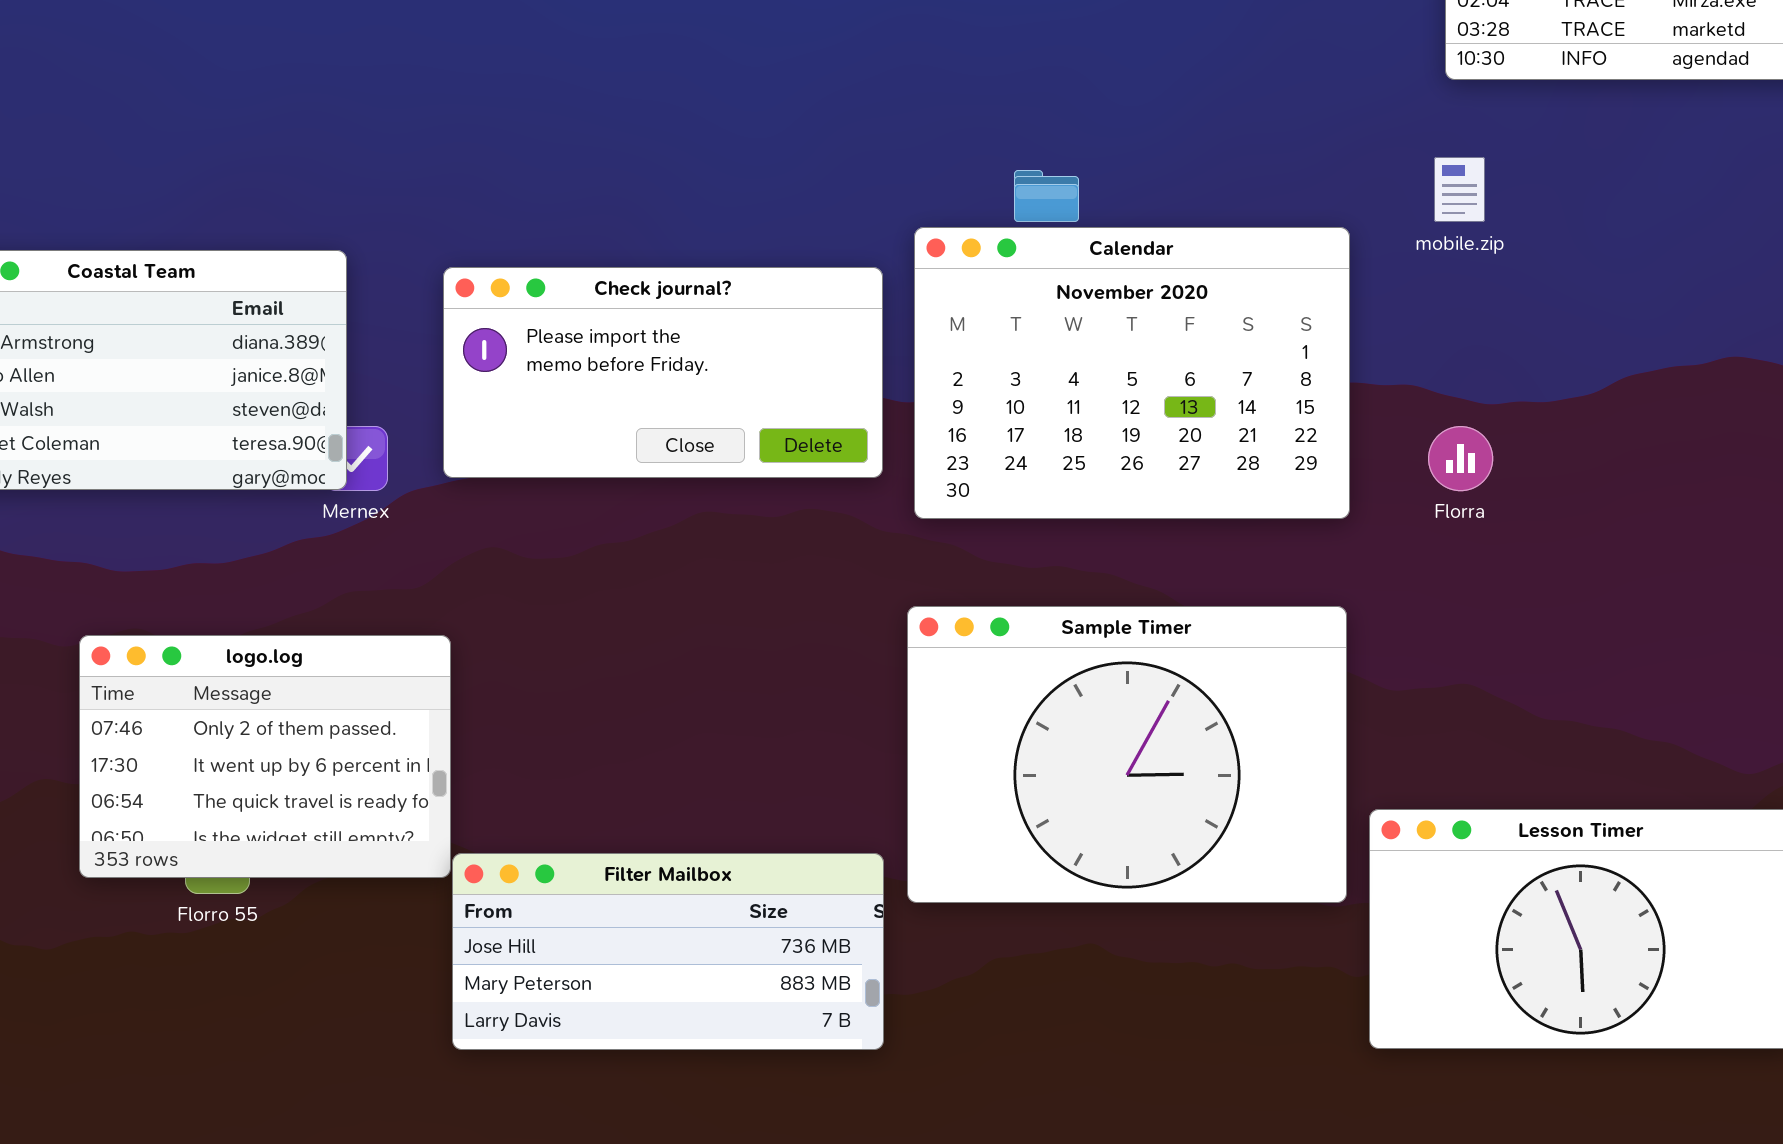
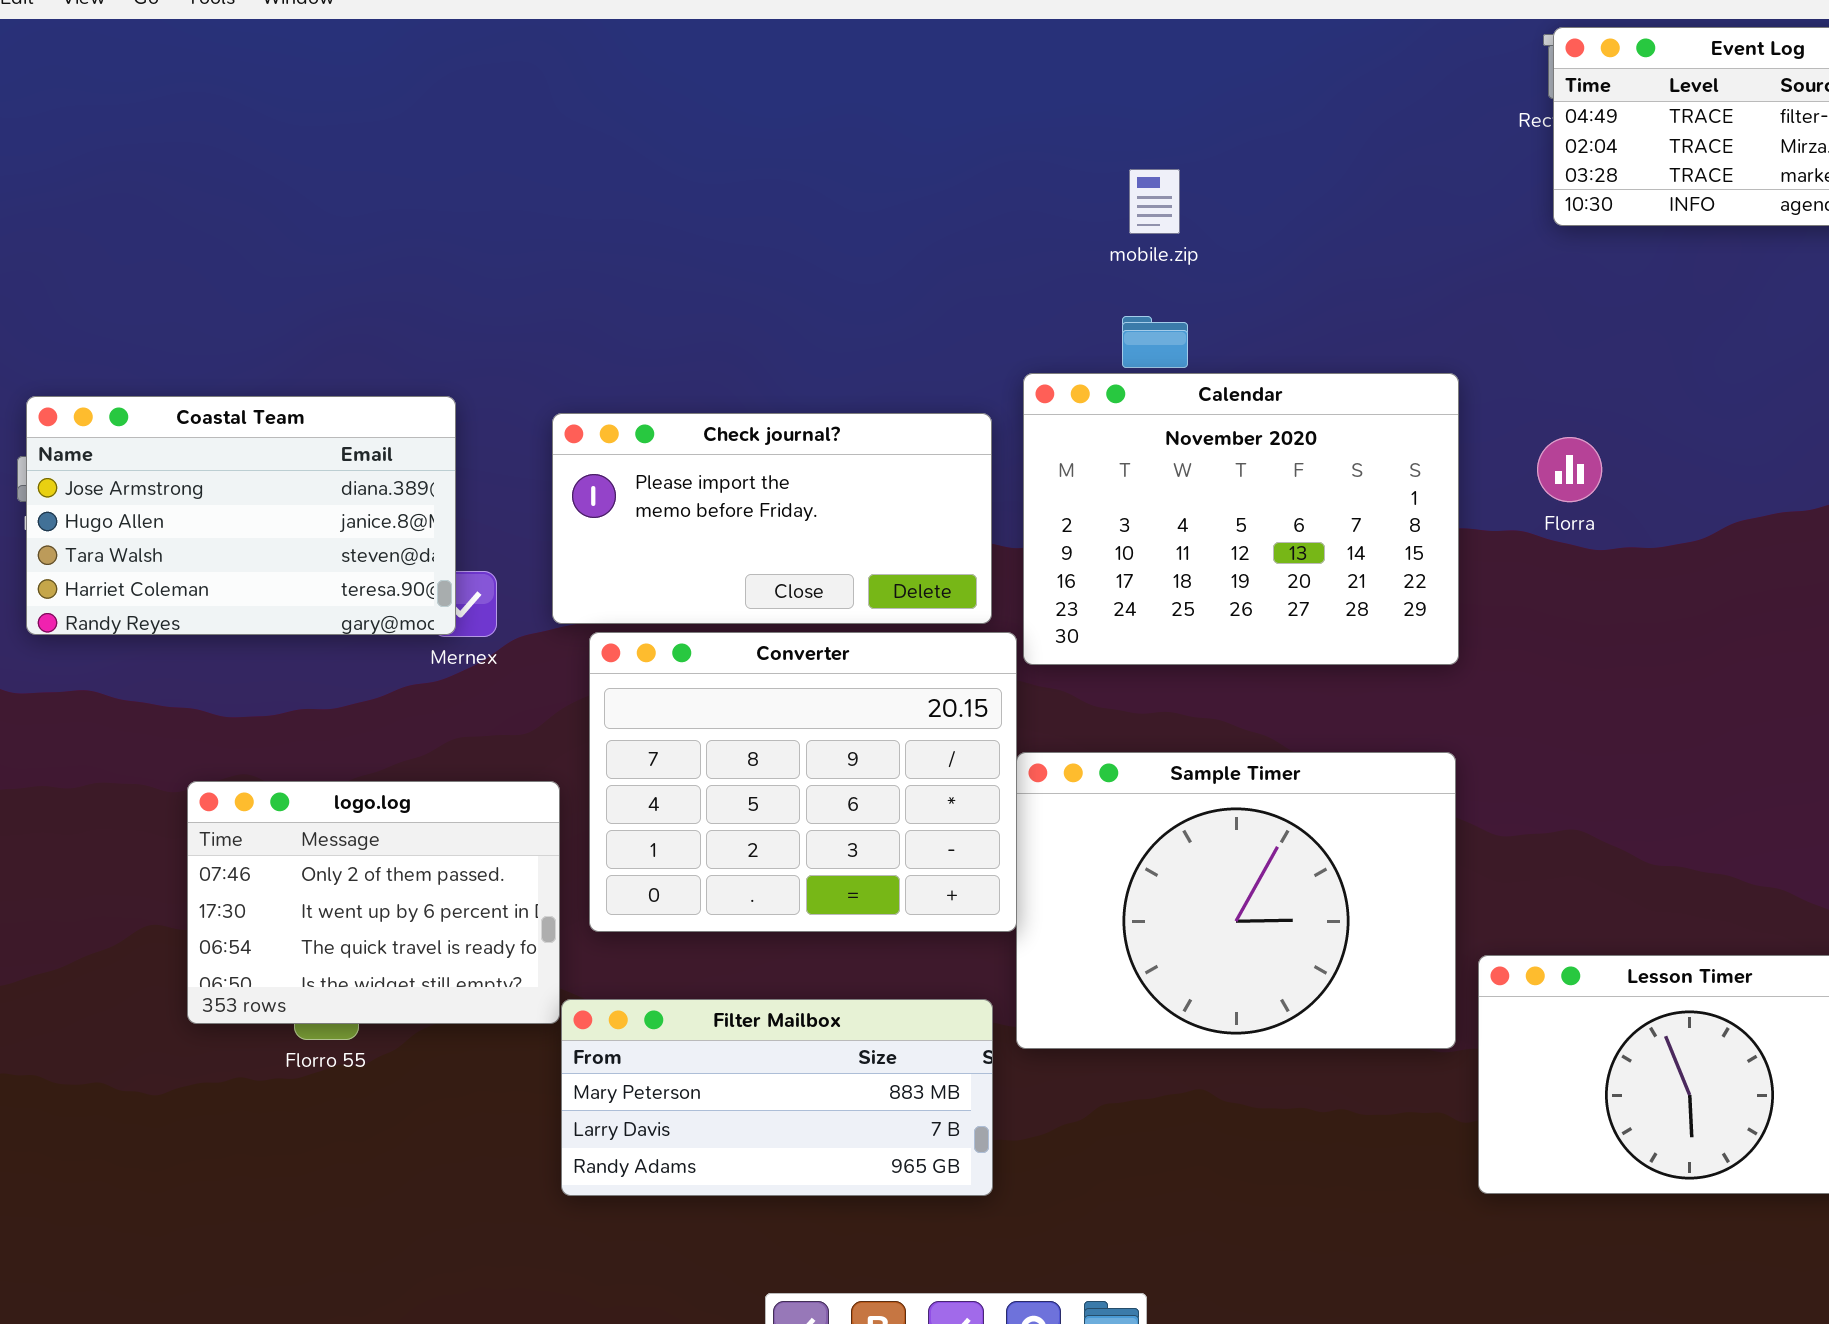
mobile.zip: [1434,157,1485,222] -> [1129,169,1180,234], moved
Florra: [1428,426,1493,491] -> [1537,437,1602,502], moved
Converter: none -> [589,632,1017,932], opened
Filter Mailbox: [452,853,884,1050] -> [561,999,993,1196], scrolled down 1 row

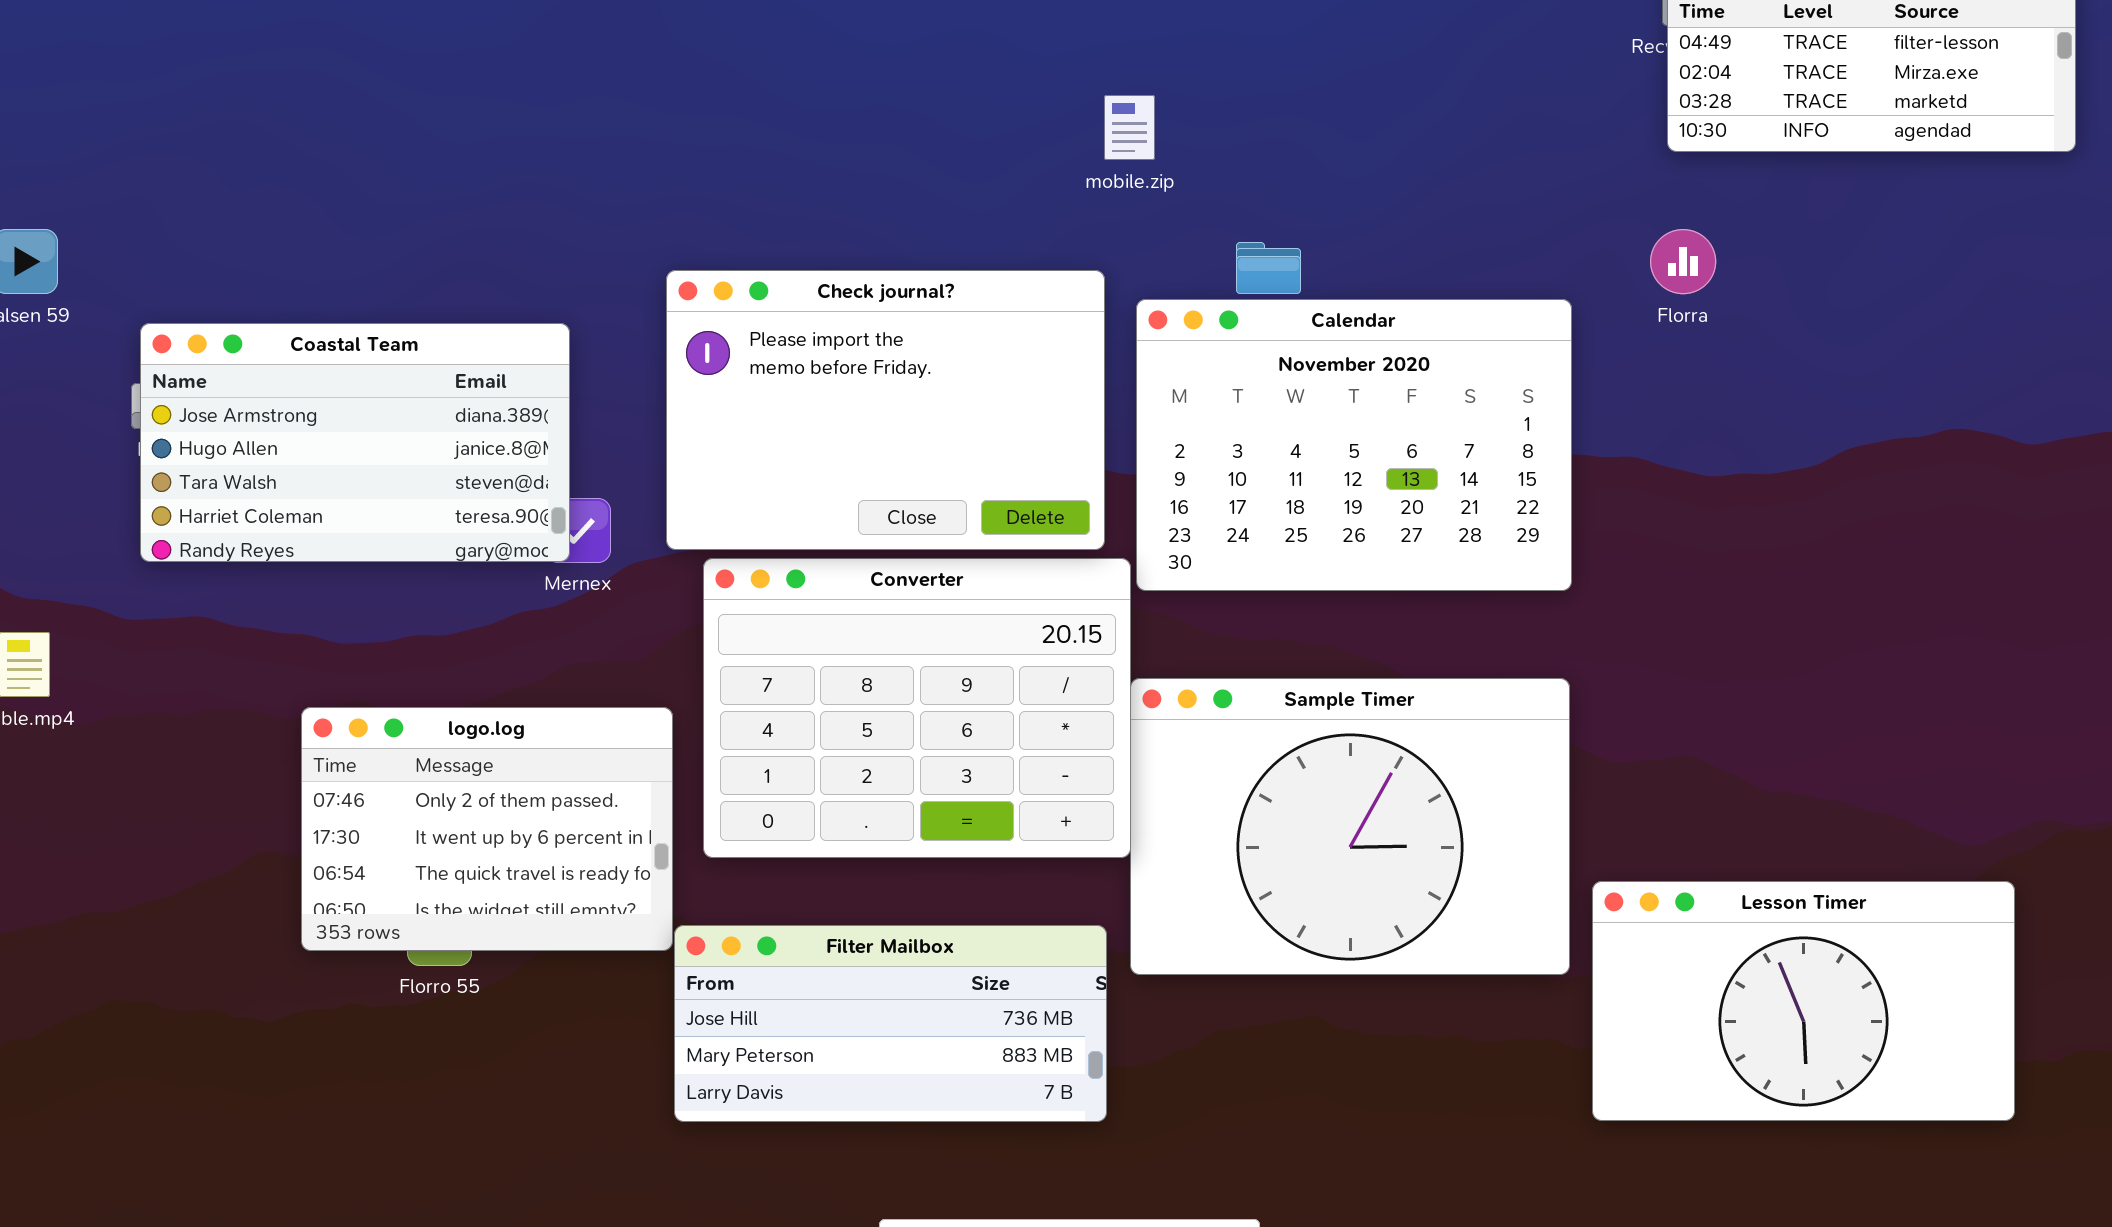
mobile.zip: [1129,169,1180,234] -> [1104,95,1155,160], moved
Check journal?: [552,413,992,624] -> [666,270,1105,550], resized
Florra: [1537,437,1602,502] -> [1650,229,1716,294], moved
Filter Mailbox: [561,999,993,1196] -> [674,925,1107,1122], scrolled up 1 row

